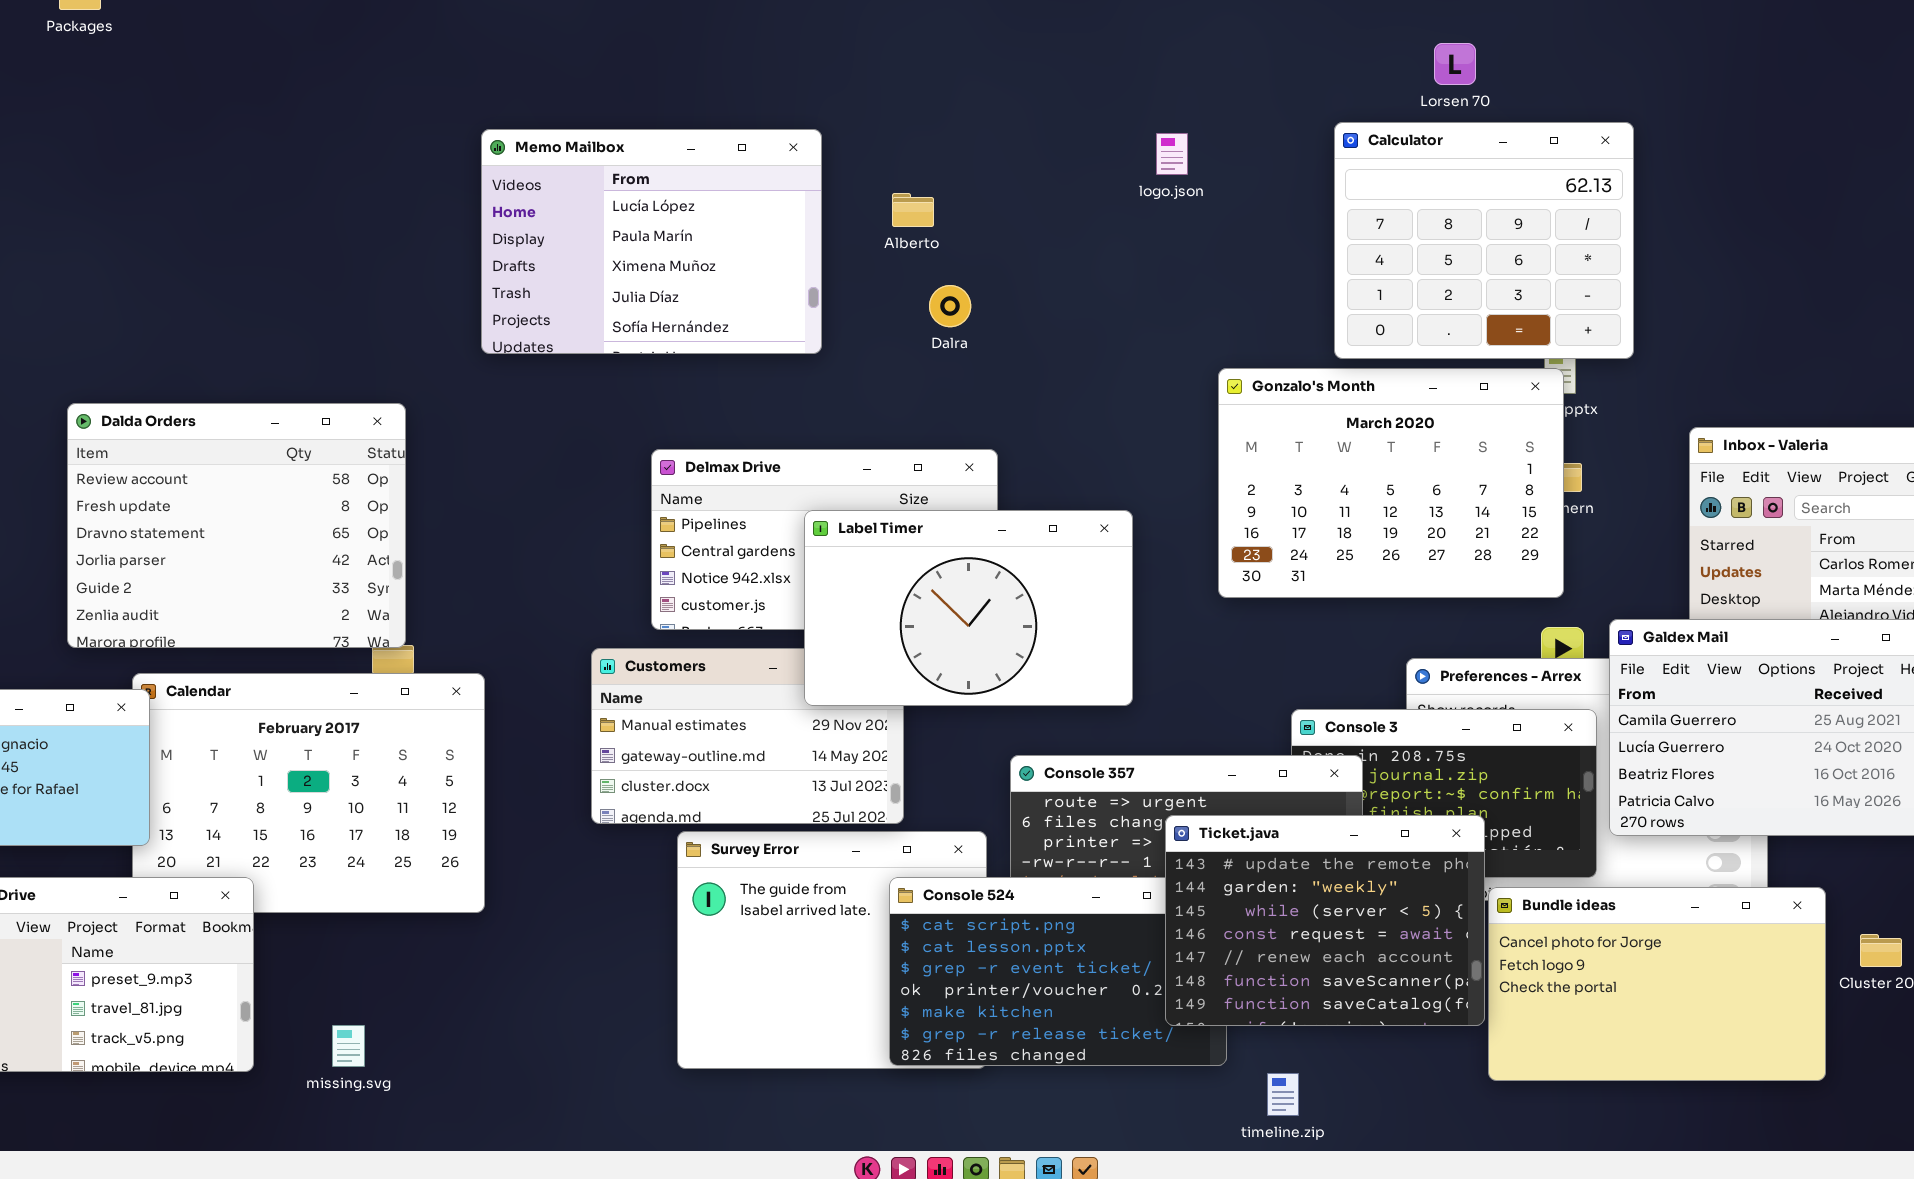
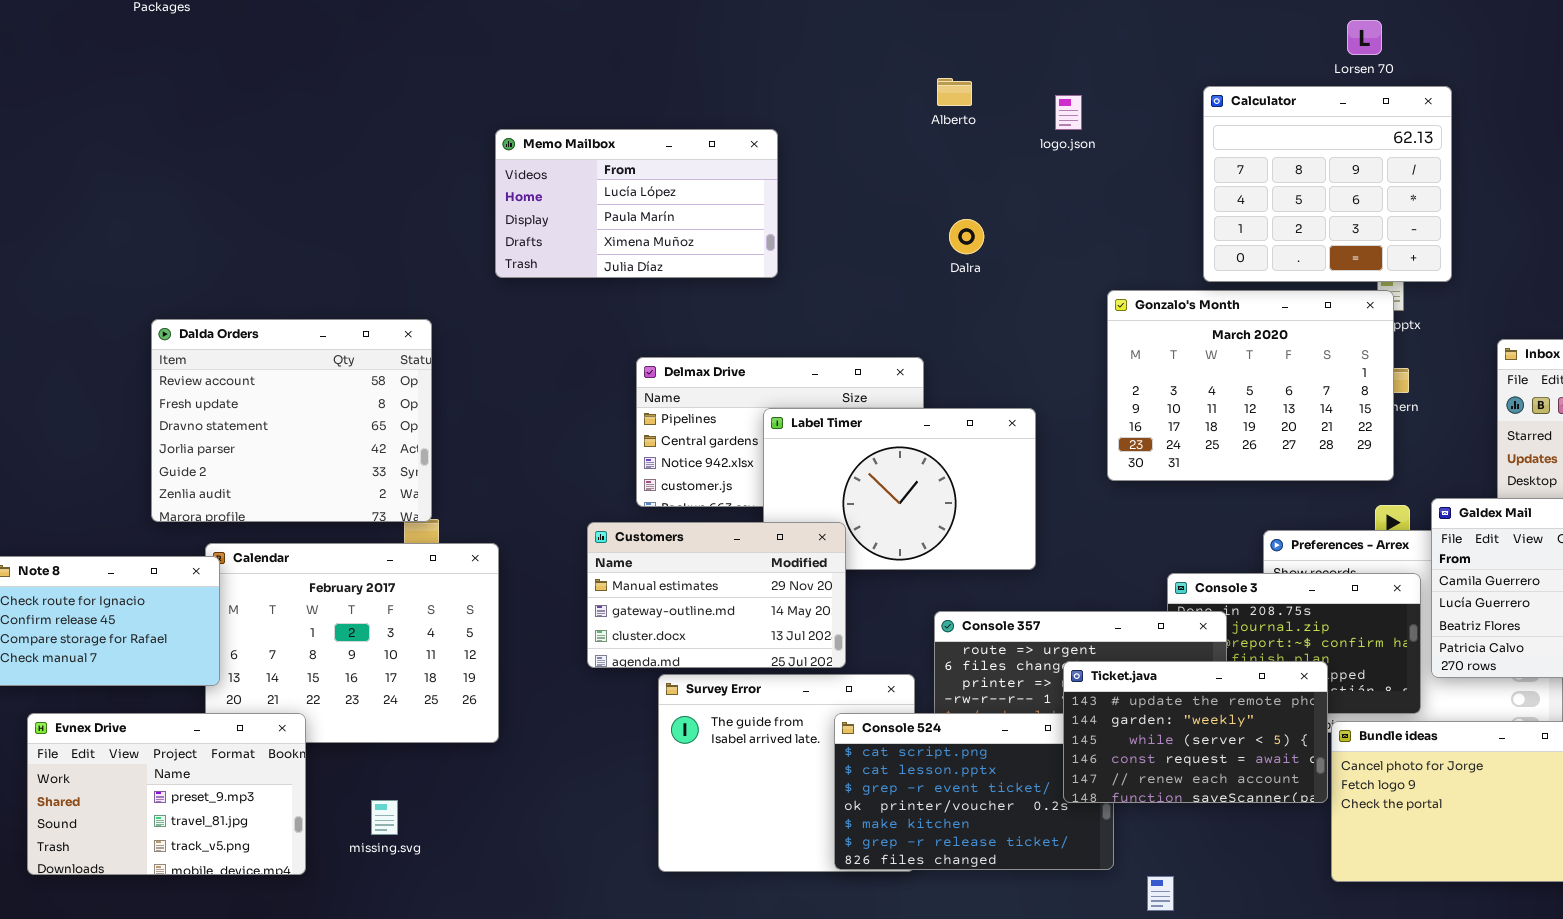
Lorsen 70: [1434,43,1476,85] -> [1347,20,1382,55], moved
Memo Mailbox: [481,129,822,354] -> [495,129,778,278], resized
Alberto: [892,193,934,227] -> [937,78,972,106], moved
Dalra: [929,285,971,327] -> [949,219,984,254], moved
Customers: [591,648,904,824] -> [587,522,846,668], raised
Ticket.java: [1165,815,1485,1026] -> [1063,661,1328,803], resized
missing.svg: [332,1025,365,1067] -> [371,800,398,835], moved

